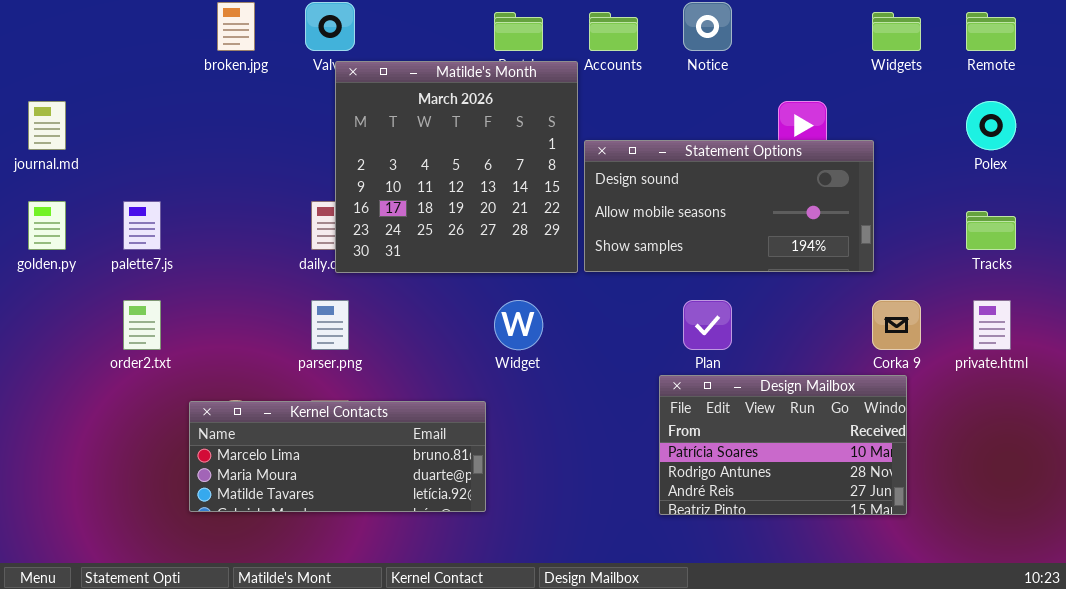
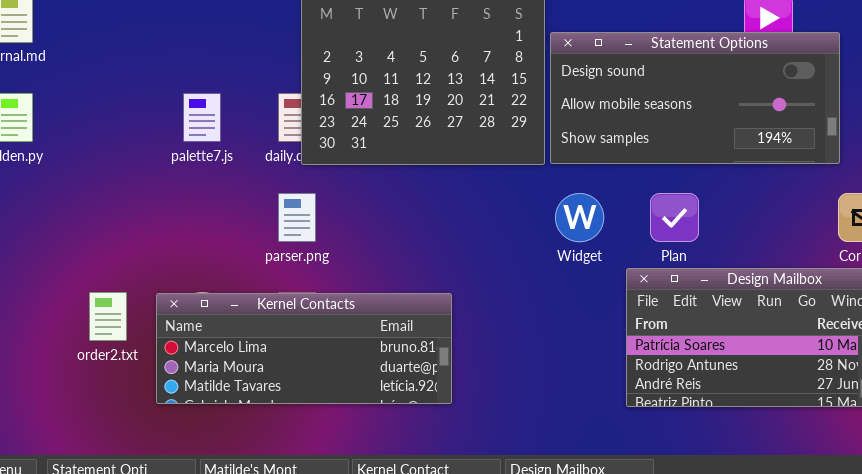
palette7.js: [123,201,161,250] -> [183,93,221,142], moved
order2.txt: [123,300,161,350] -> [89,292,127,341], moved
Widget: [494,300,543,350] -> [555,193,604,242], moved

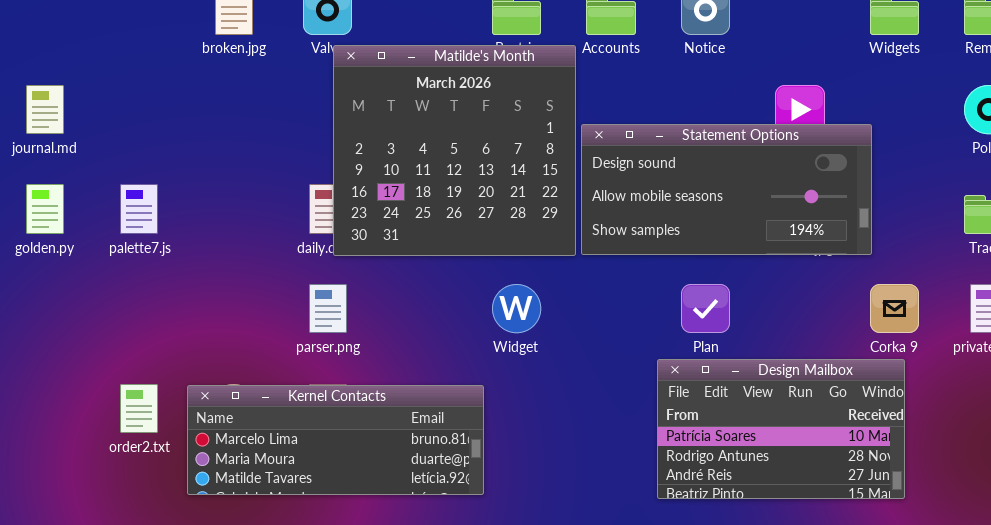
palette7.js: [183,93,221,142] -> [120,184,158,234], moved
Widget: [555,193,604,242] -> [492,284,541,333], moved

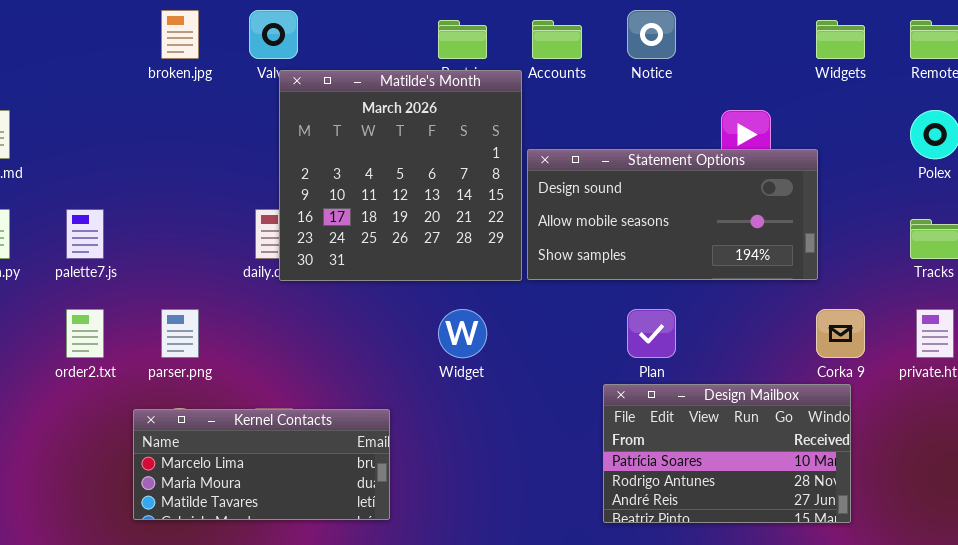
parser.png: [309,284,347,333] -> [161,309,199,358], moved
order2.txt: [120,384,158,433] -> [66,309,104,358], moved
Kernel Contacts: [187,385,484,495] -> [133,409,390,520], resized

